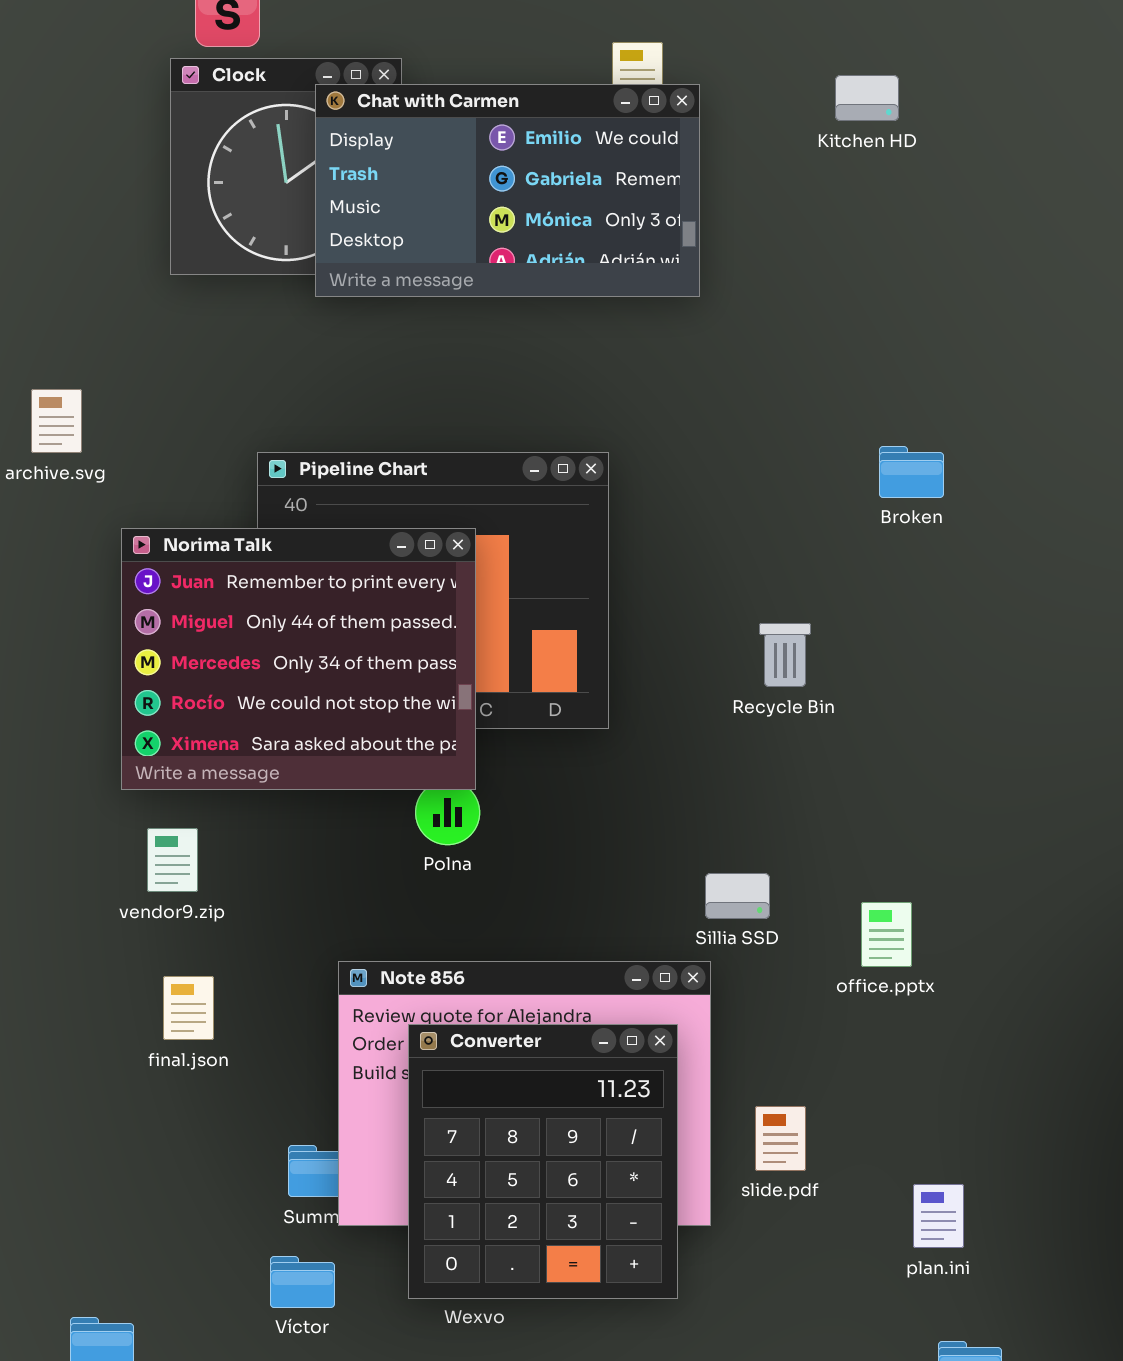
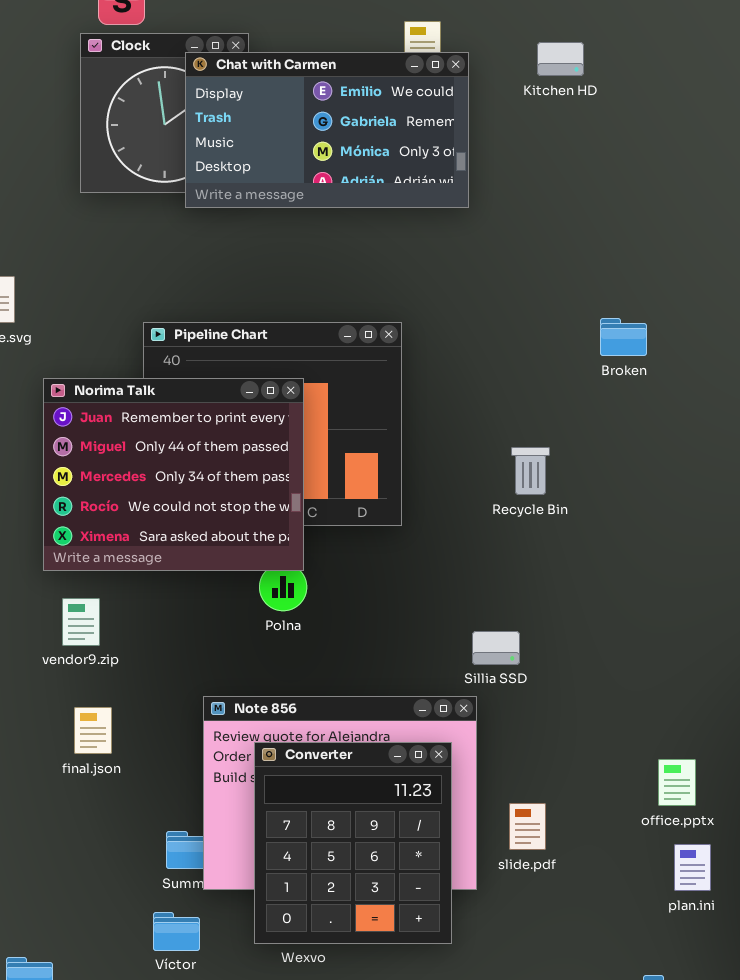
Kitchen HD: [835,75,899,121] -> [537,42,584,76], moved
office.pptx: [861,902,912,967] -> [658,759,696,806], moved
plan.ini: [913,1184,964,1248] -> [674,844,711,891], moved

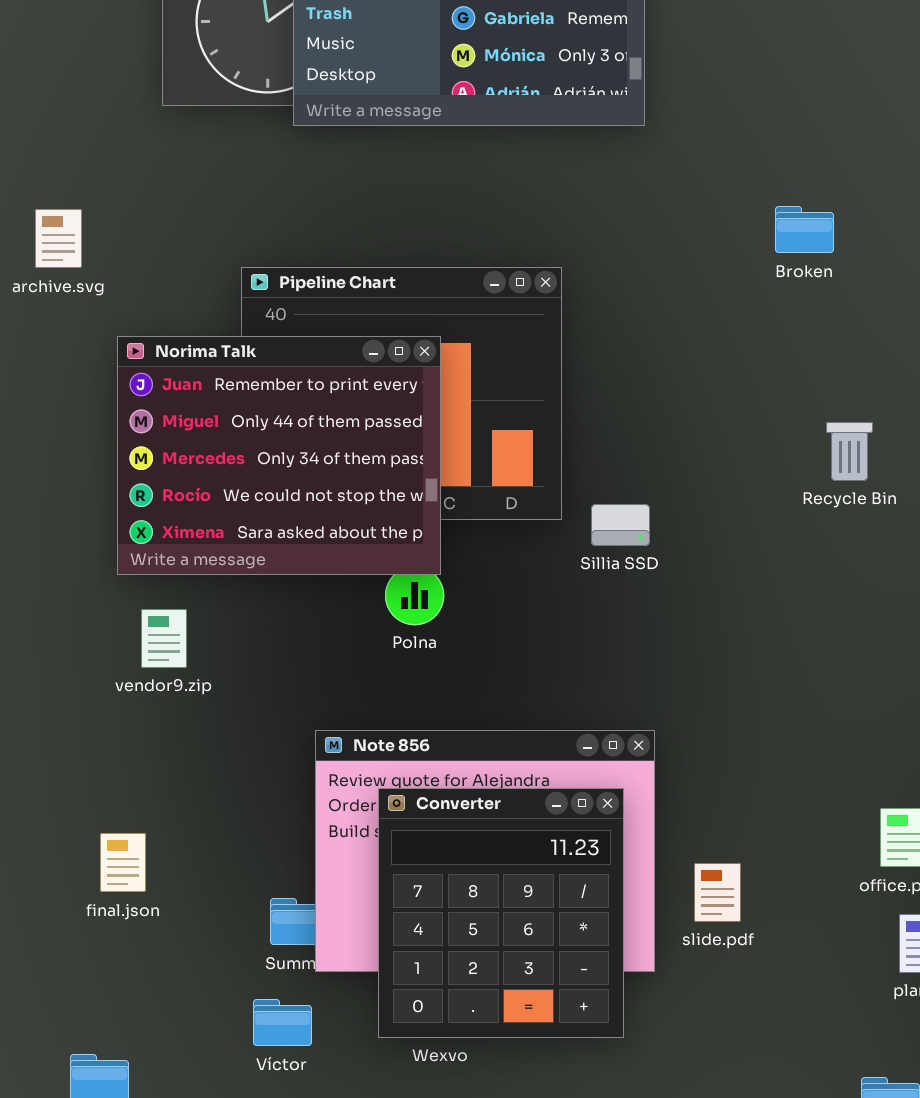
Broken: [600,318,647,356] -> [775,206,834,253], moved
Recycle Bin: [511,447,550,495] -> [826,422,873,481], moved
Sillia SSD: [472,631,520,665] -> [591,504,650,546], moved
final.json: [74,707,112,754] -> [100,833,146,892], moved

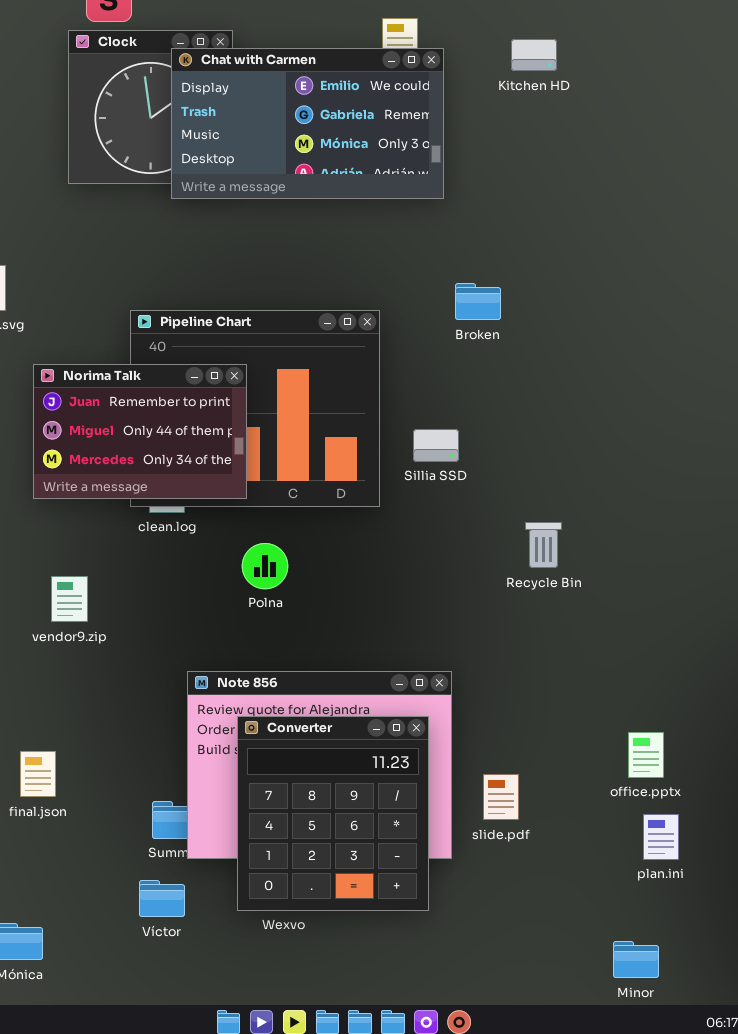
Broken: [775,206,834,253] -> [455,283,501,320], moved
Norima Talk: [117,336,441,575] -> [33,364,247,499], resized
Recycle Bin: [826,422,873,481] -> [525,522,562,568], moved
Sillia SSD: [591,504,650,546] -> [413,429,459,462], moved

